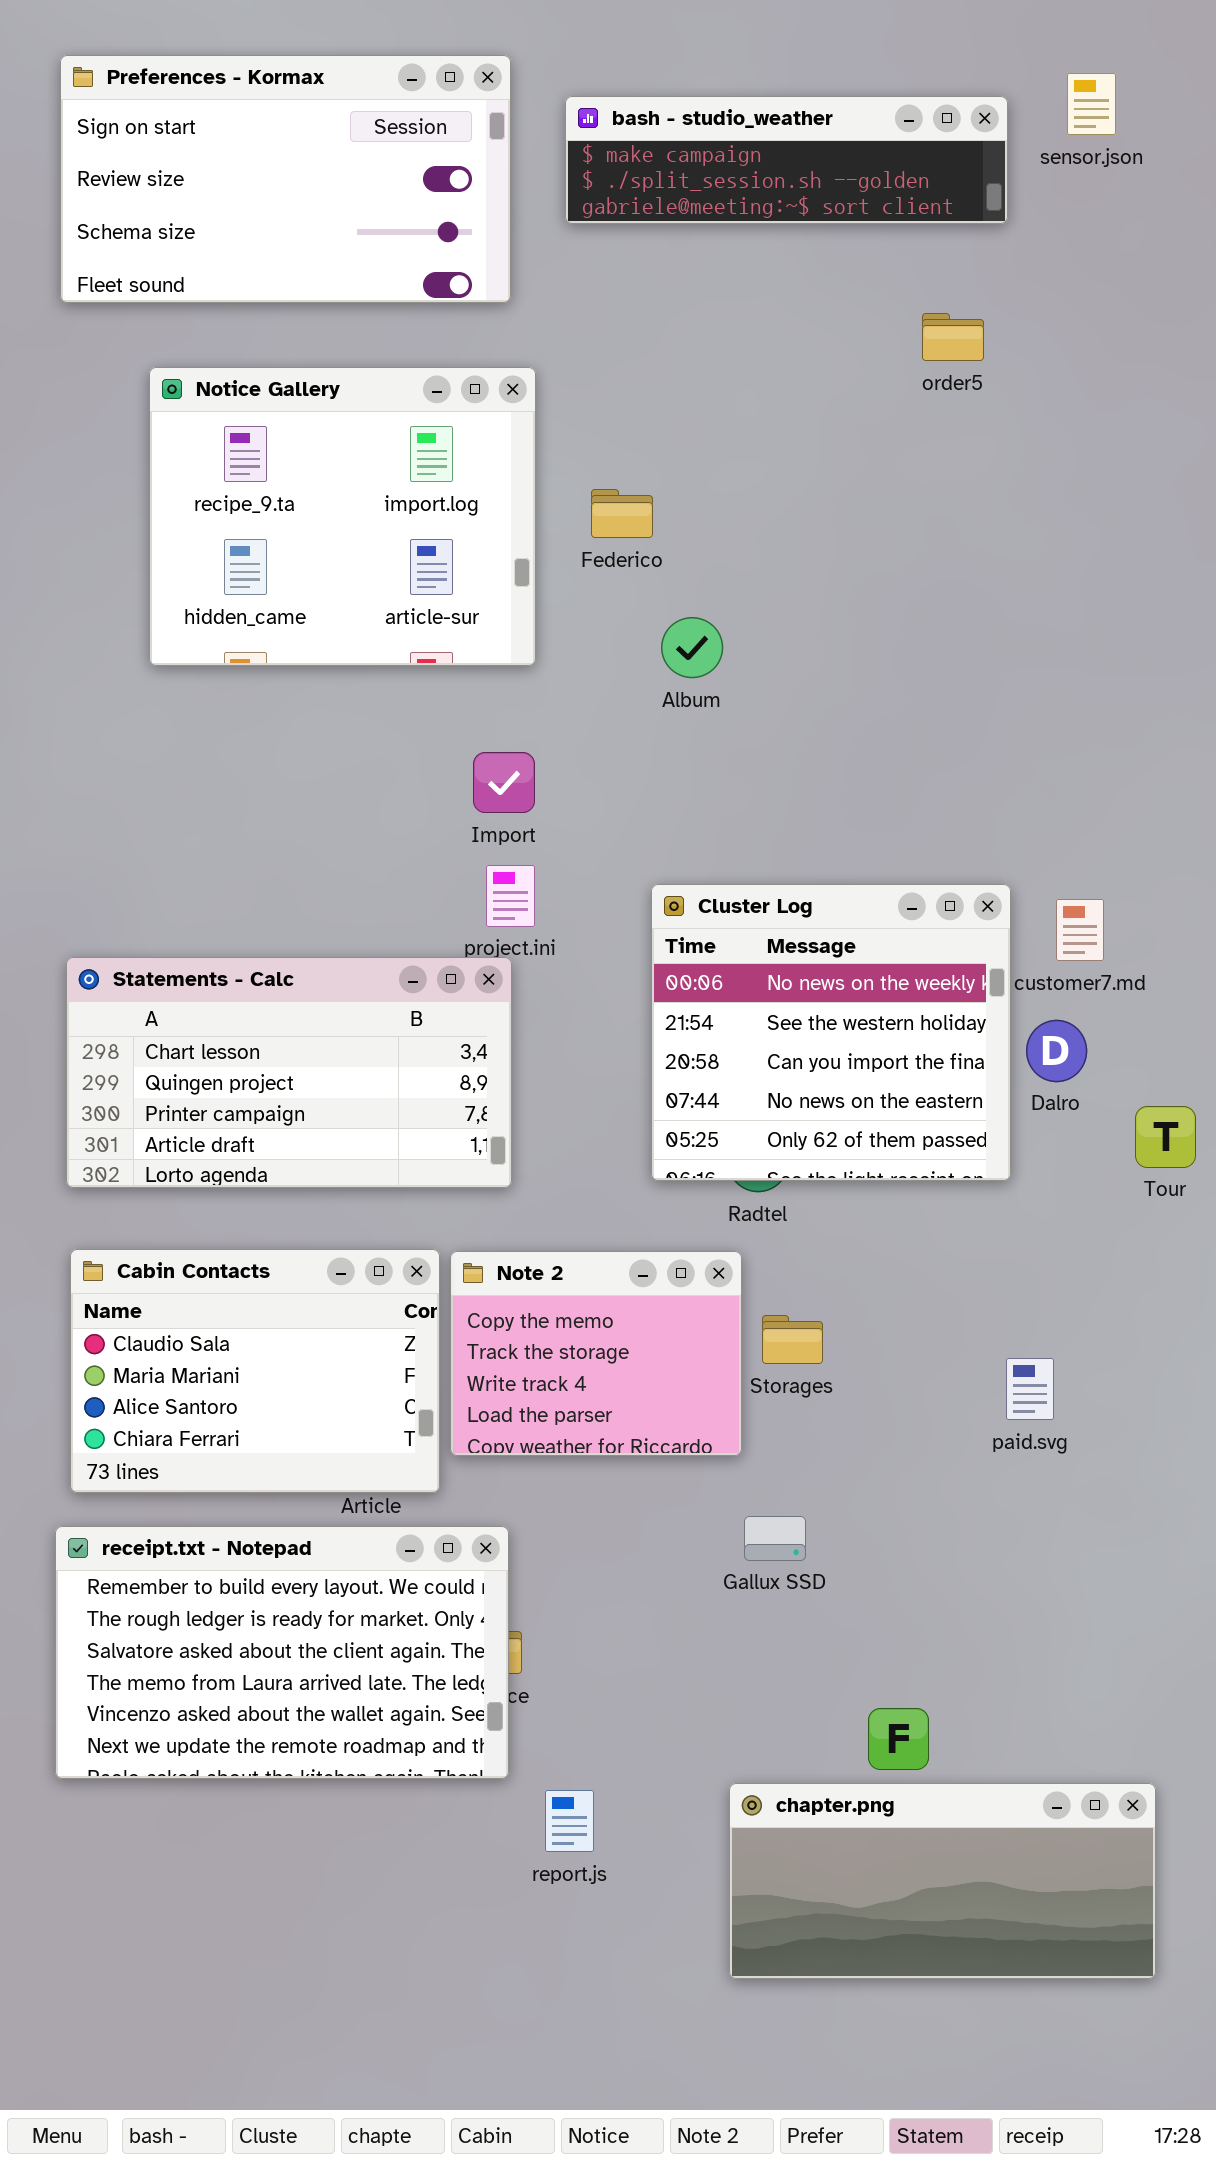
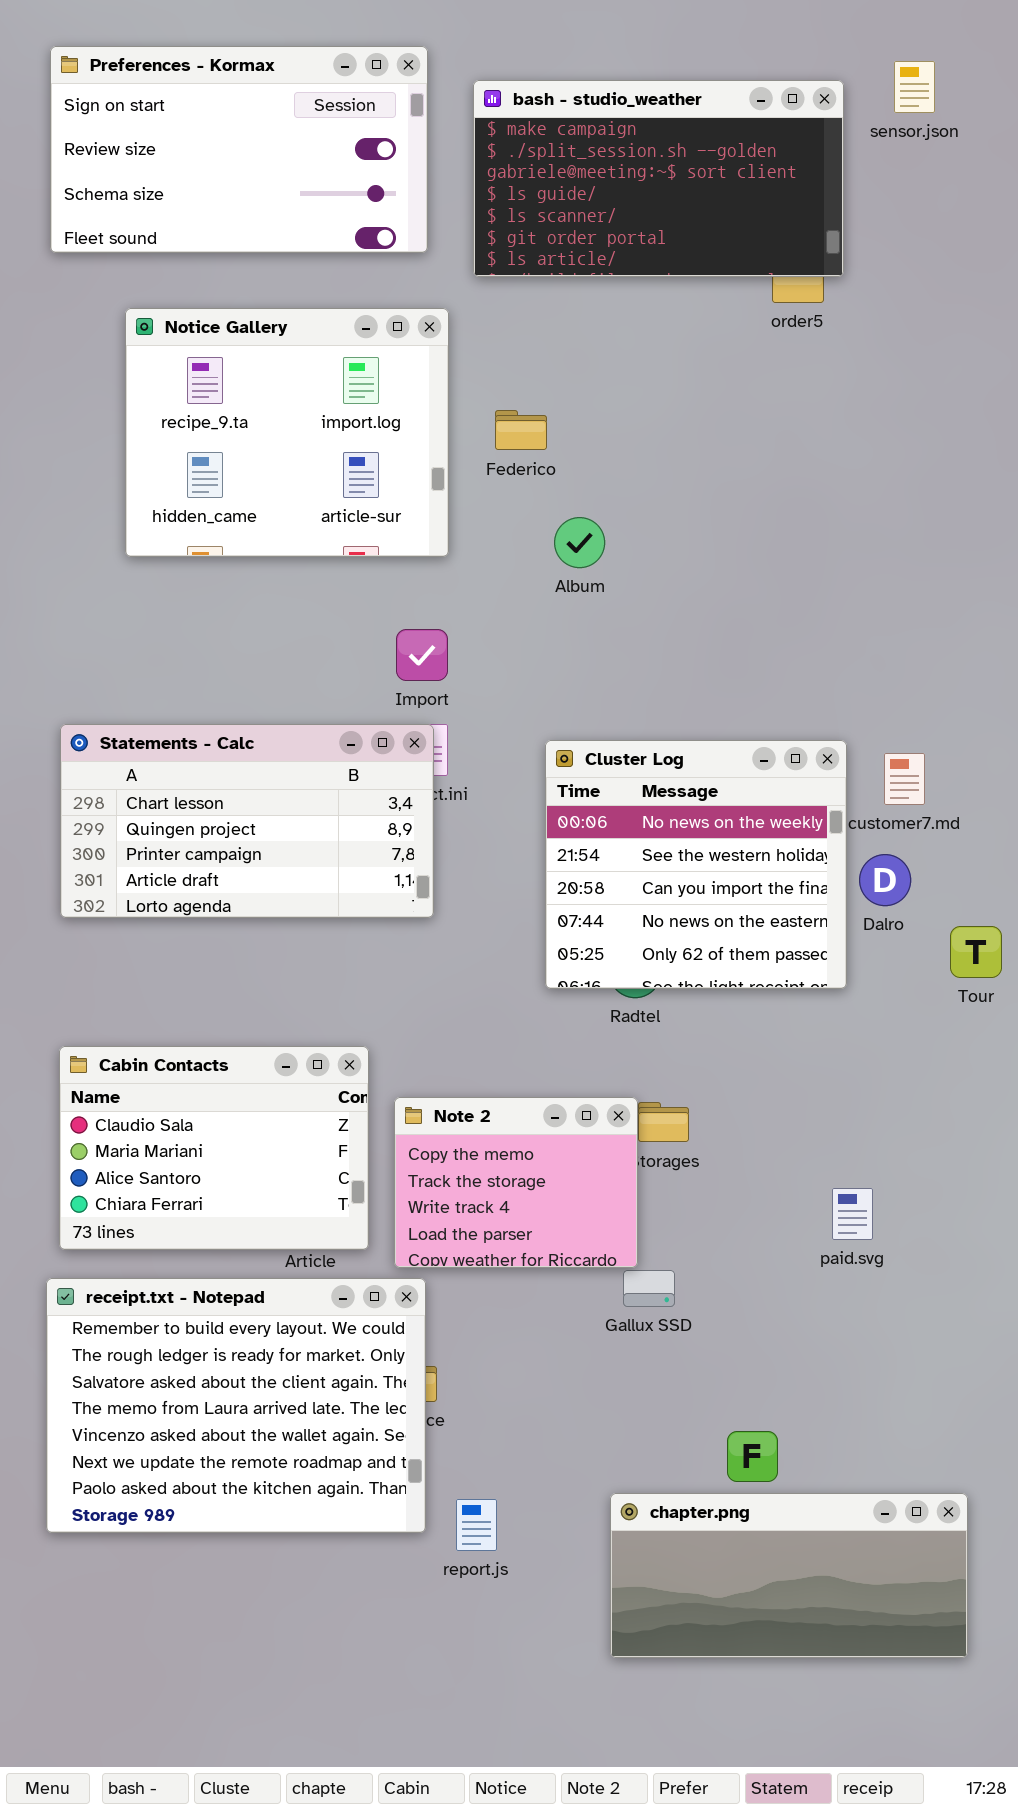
bash - studio_weather: [565,96,1008,224] -> [473,80,844,277], resized
Statements - Calc: [66,957,512,1188] -> [60,724,434,918], moved
Note 2: [450,1251,742,1456] -> [394,1097,638,1268], moved
paid.svg: [1006,1358,1054,1420] -> [832,1188,873,1240], moved
receipt.txt - Notepad: [55,1526,509,1779] -> [46,1278,426,1533], resized

